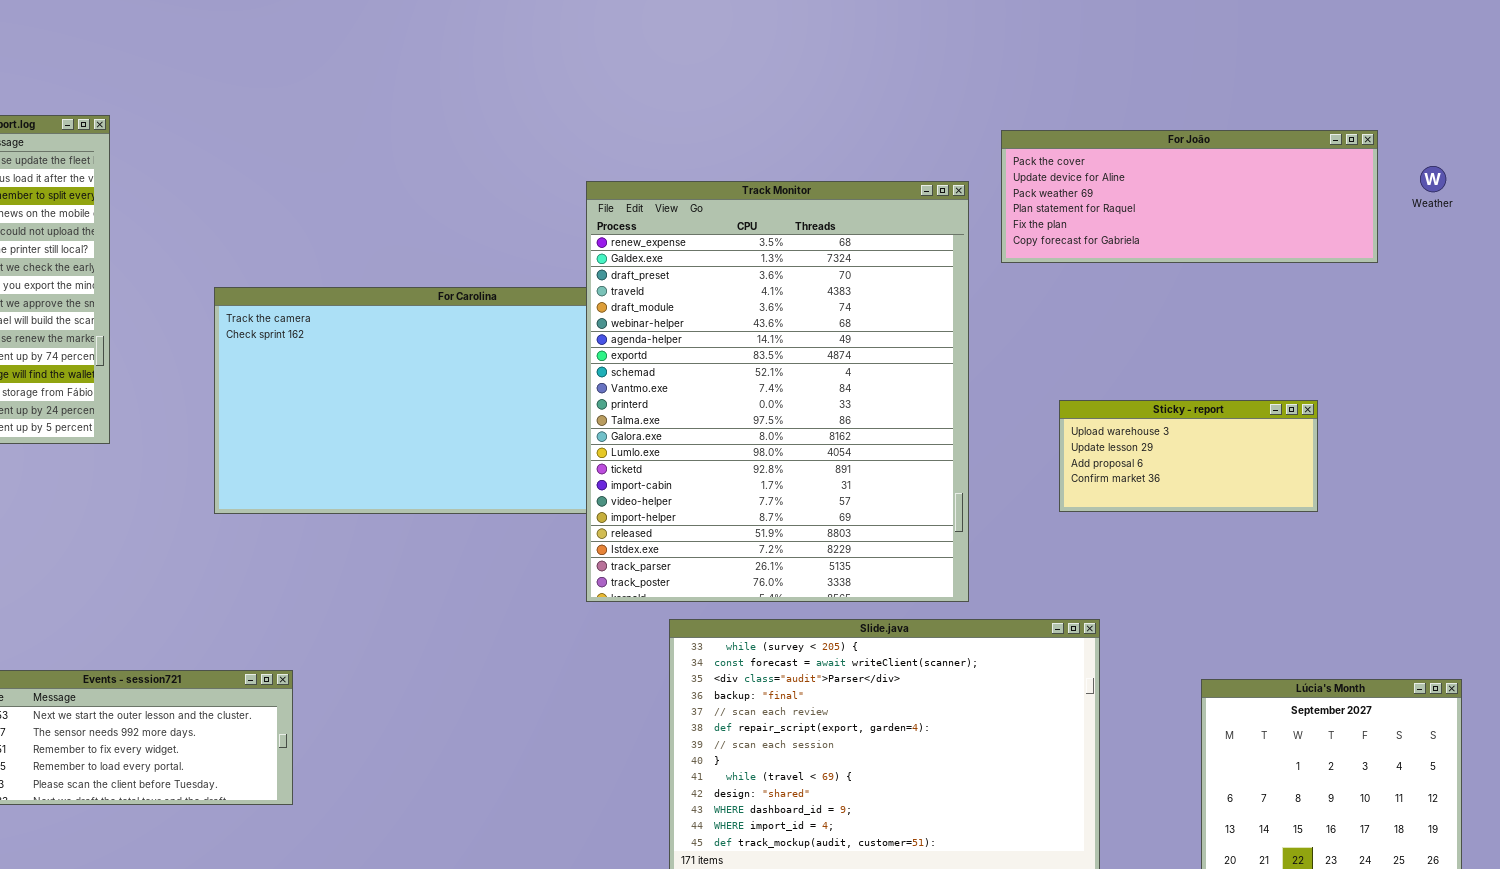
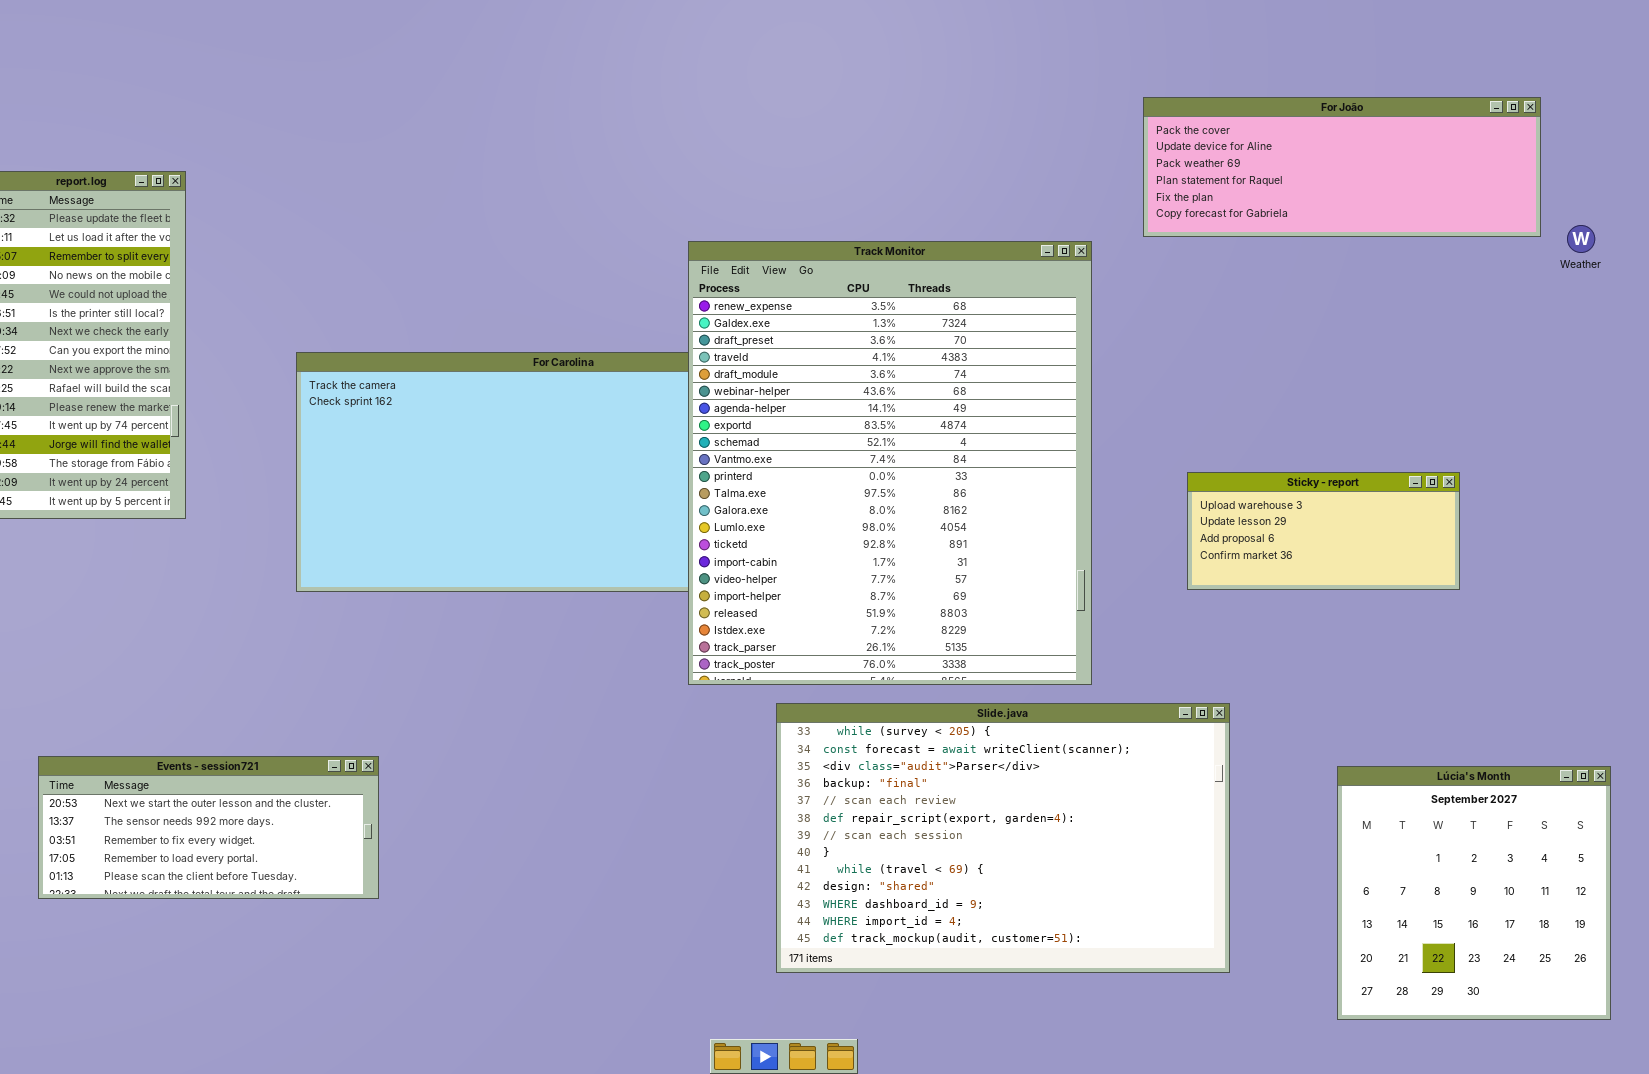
For João: [1001,130,1378,263] -> [1143,97,1541,237], moved

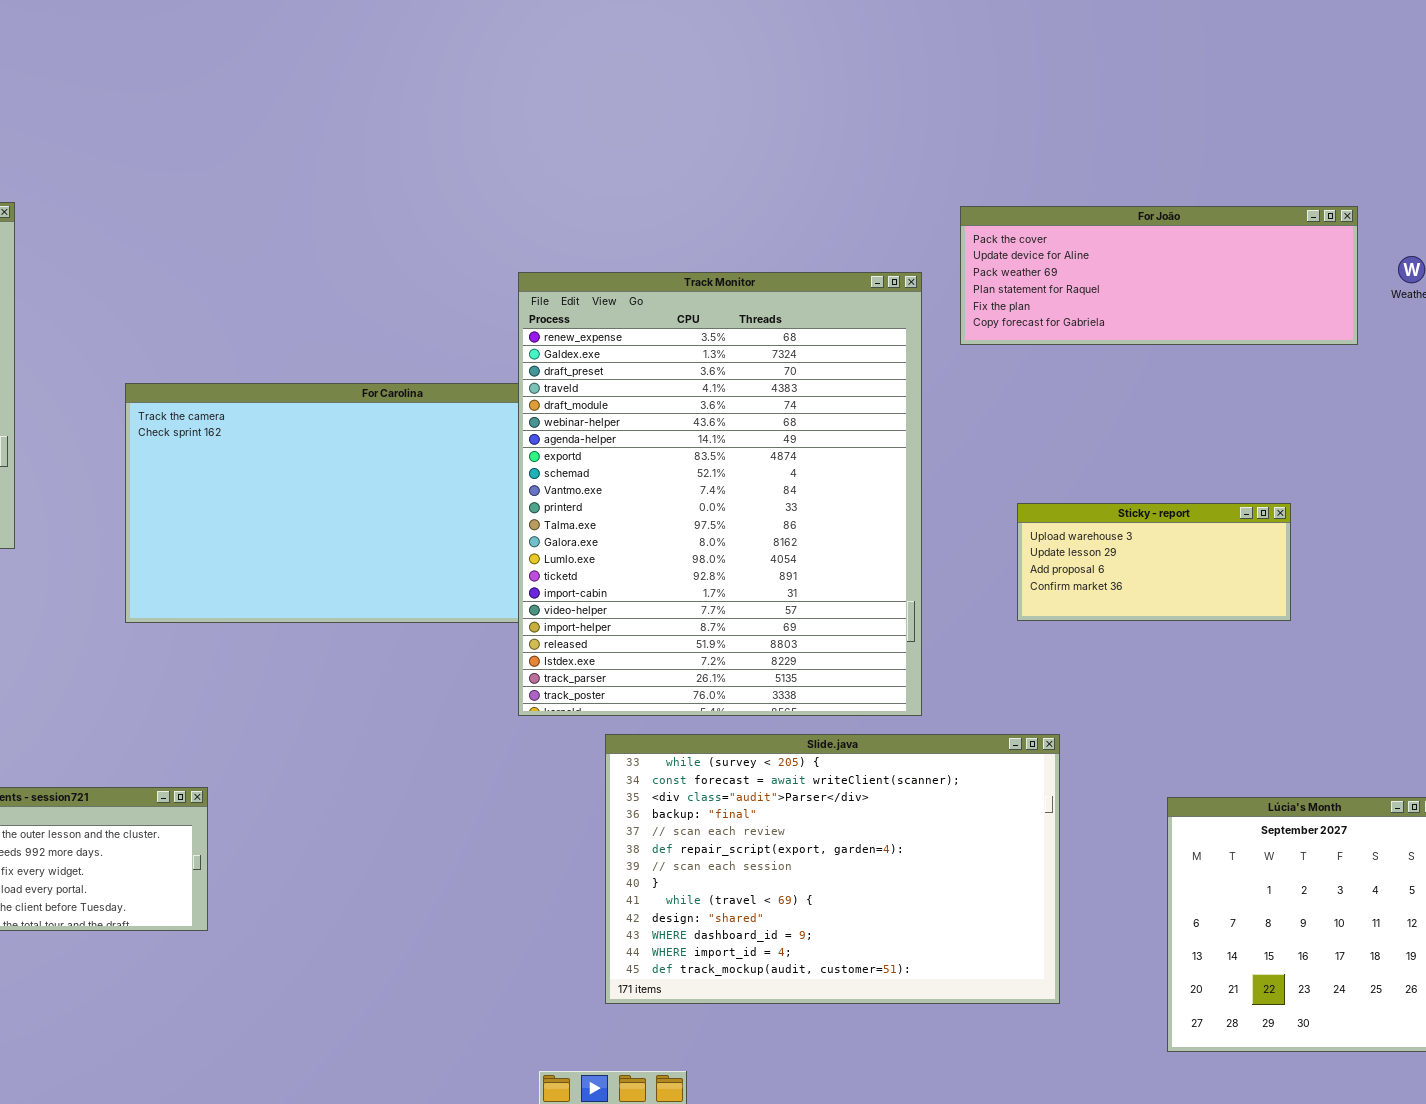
For João: [1143,97,1541,237] -> [960,206,1358,345], moved

